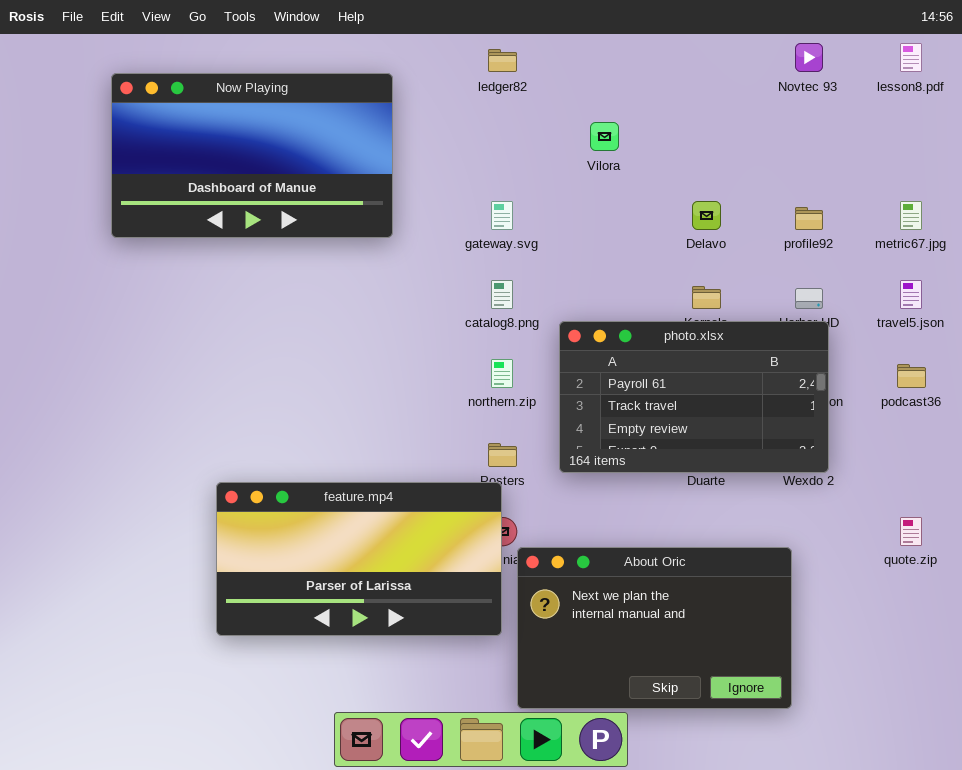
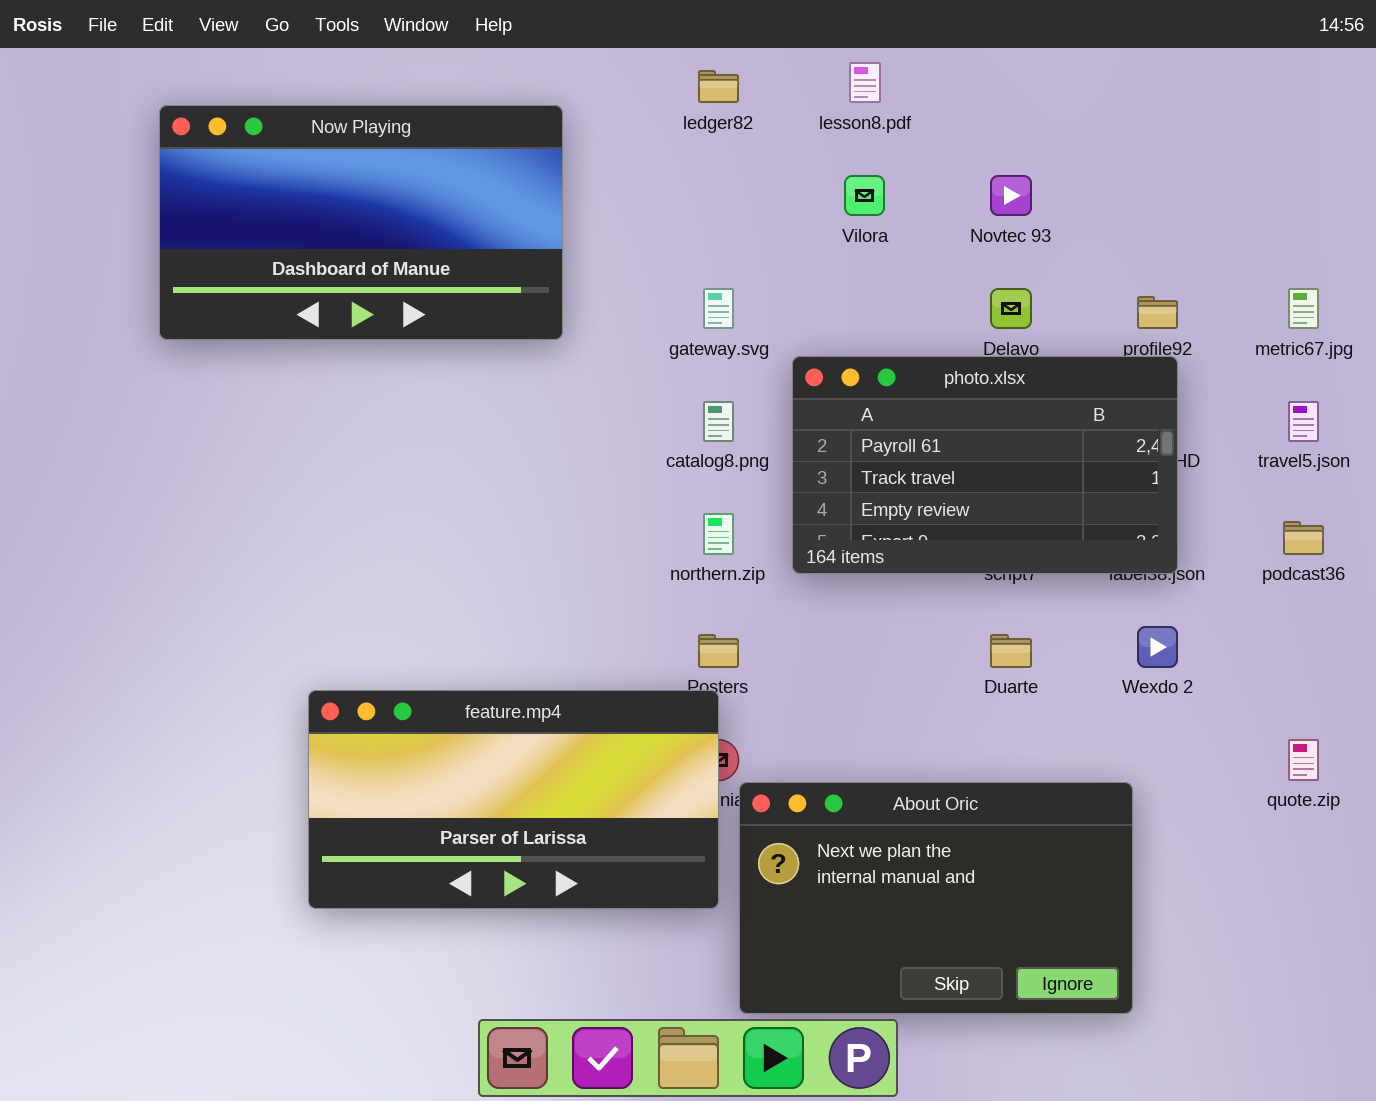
Novtec 93: [795,43,823,72] -> [990,175,1032,216], moved
lesson8.pdf: [900,43,922,72] -> [849,62,881,103], moved
photo.xlsx: [559,321,829,473] -> [792,356,1178,574], moved

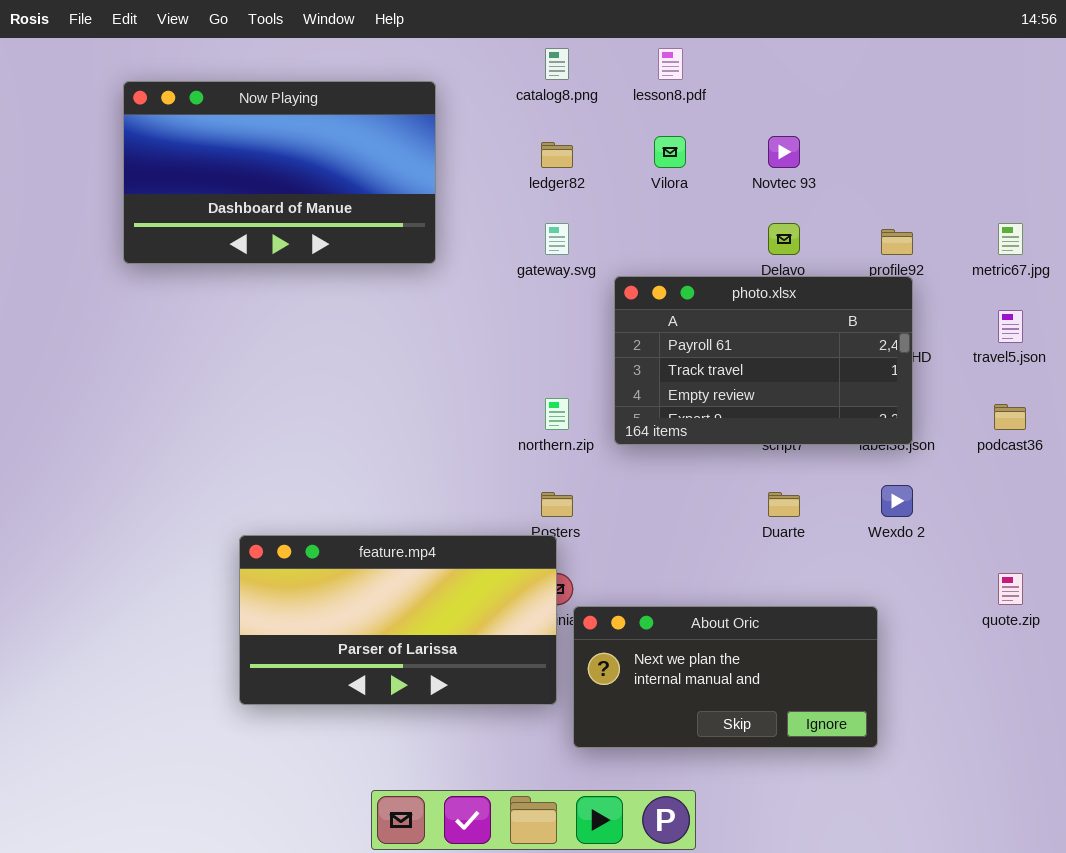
ledger82: [698,70,739,103] -> [541,142,573,168], moved
catalog8.png: [703,401,734,442] -> [545,48,569,80], moved
About Oric: [739,782,1133,1014] -> [573,606,878,748], resized

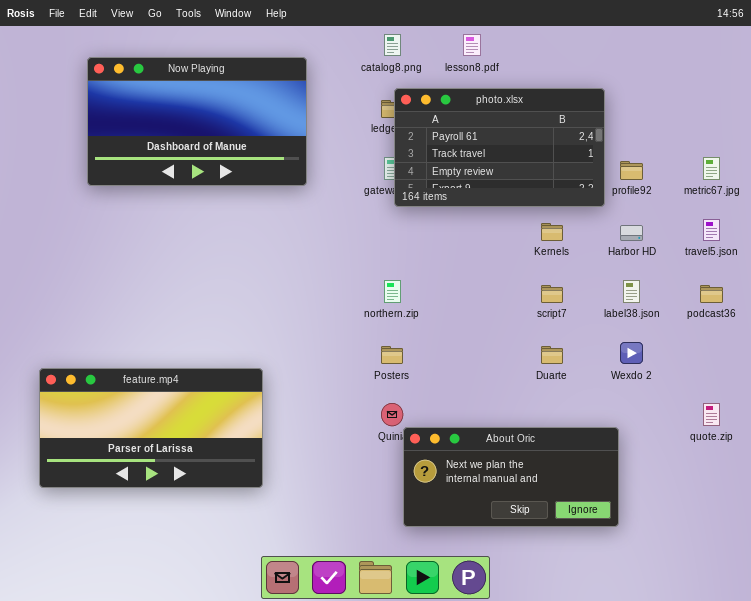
photo.xlsx: [614,276,913,445] -> [394,88,605,207], moved
feature.mp4: [239,535,557,705] -> [39,368,263,488], moved

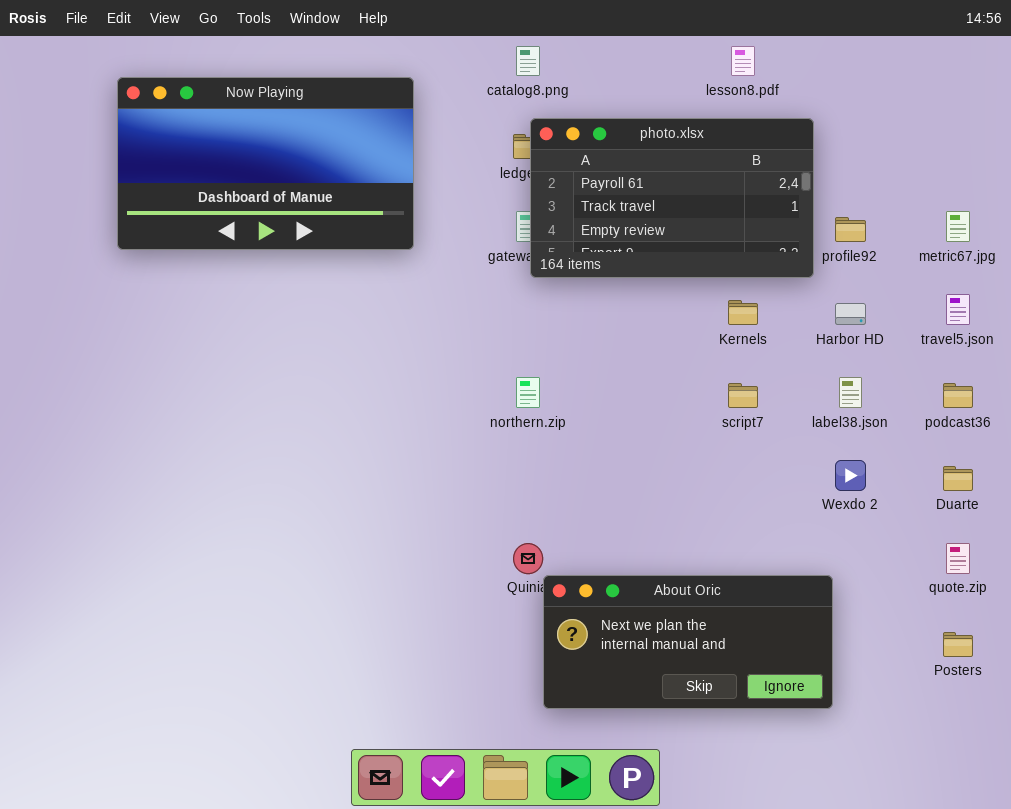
lesson8.pdf: [463,34,481,56] -> [731,46,755,76], moved
Posters: [381,346,403,364] -> [943,632,973,657], moved
Duarte: [541,346,563,364] -> [943,466,973,491], moved
feature.mp4: [39,368,263,488] -> none, closed

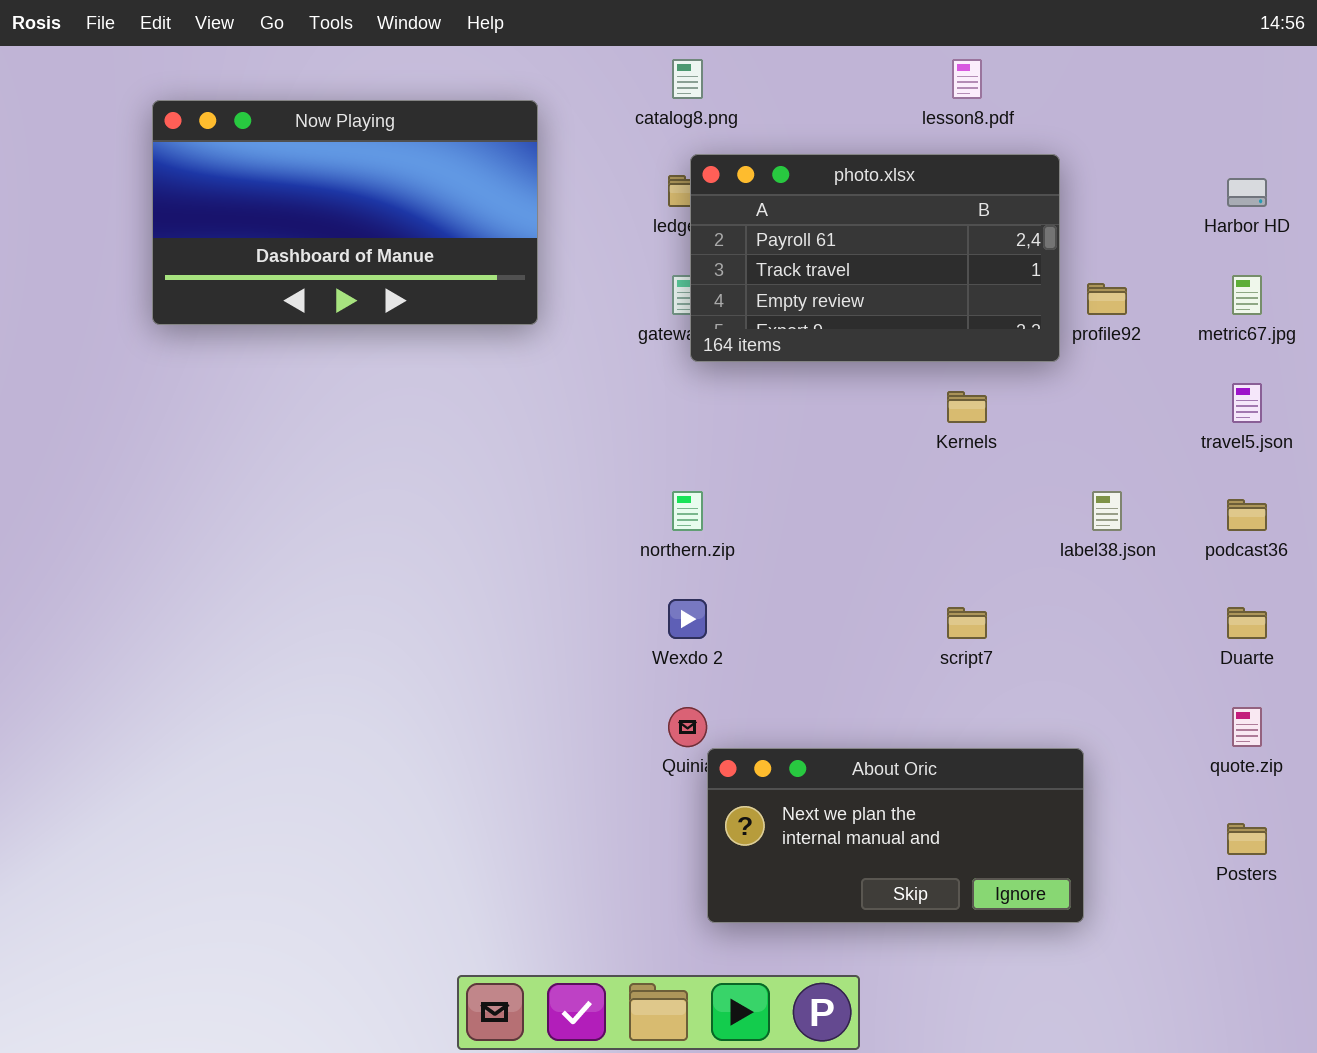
Harbor HD: [835,303,866,325] -> [1227,178,1267,207], moved
script7: [728,383,758,408] -> [947,607,987,639], moved
Wexdo 2: [835,460,866,491] -> [668,599,707,639], moved

